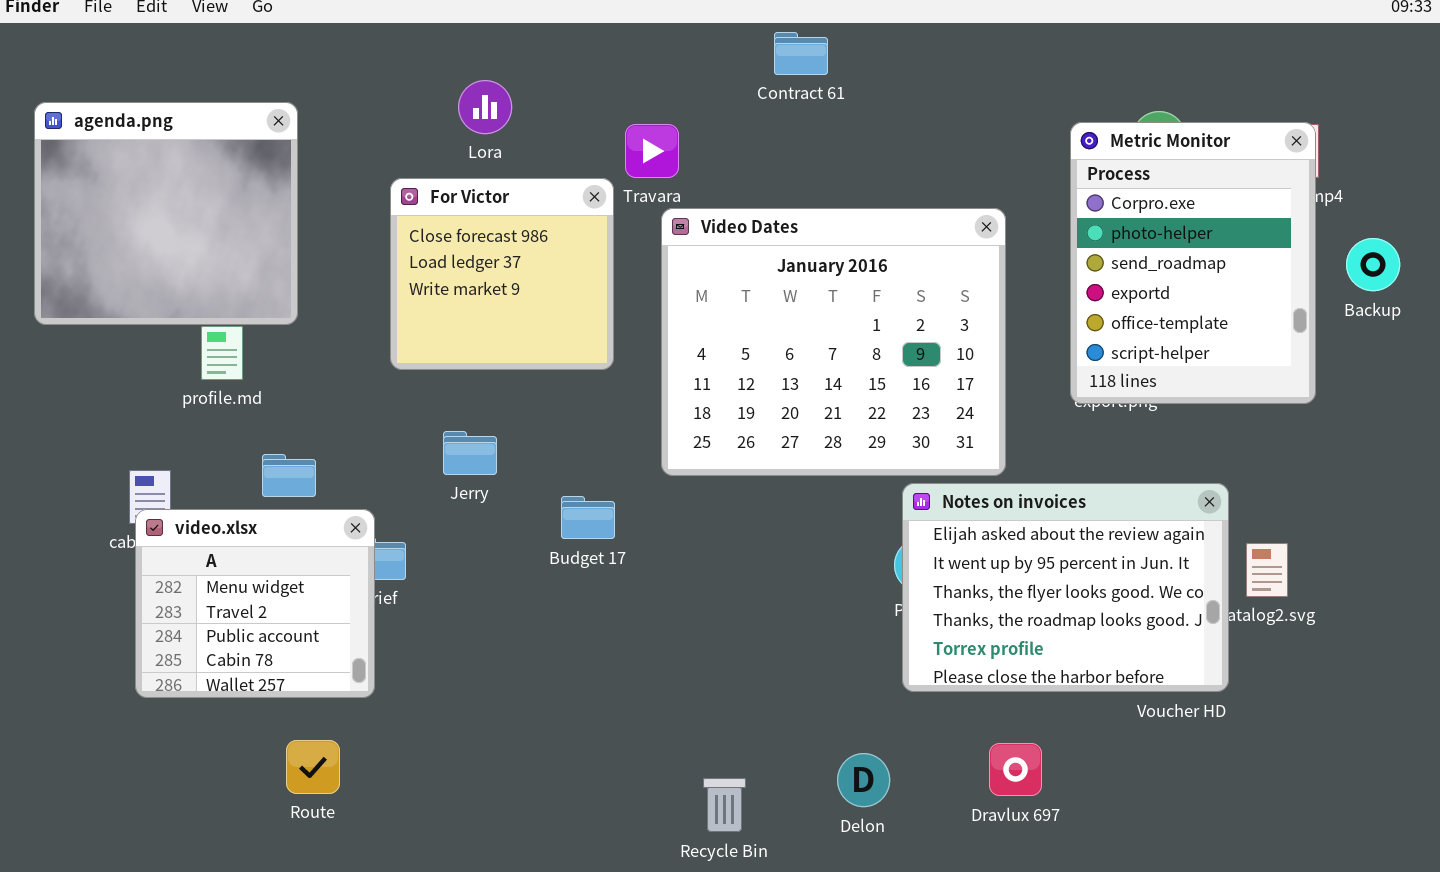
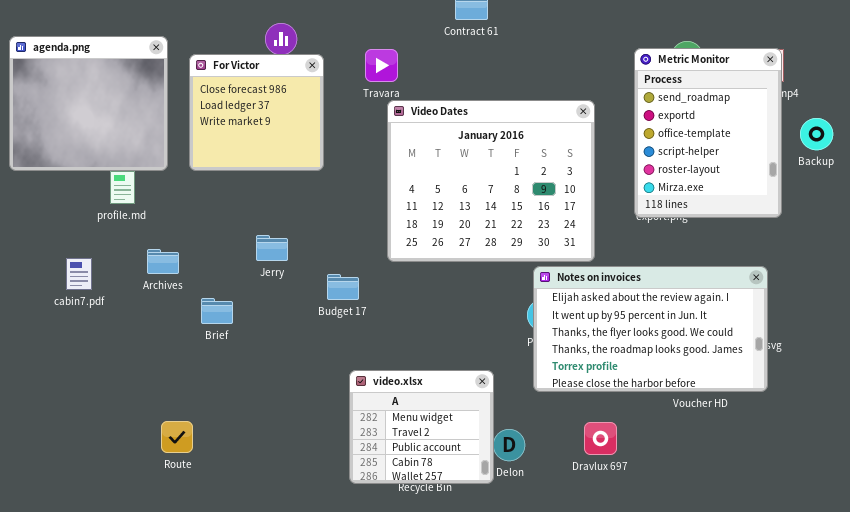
Metric Monitor: [1070,122,1316,404] -> [634,48,782,218], scrolled down 2 rows
For Victor: [390,178,614,370] -> [189,54,324,171], moved
Notes on invoices: [902,483,1229,692] -> [533,266,768,392], resized
video.xlsx: [135,509,375,698] -> [349,370,494,484], moved

